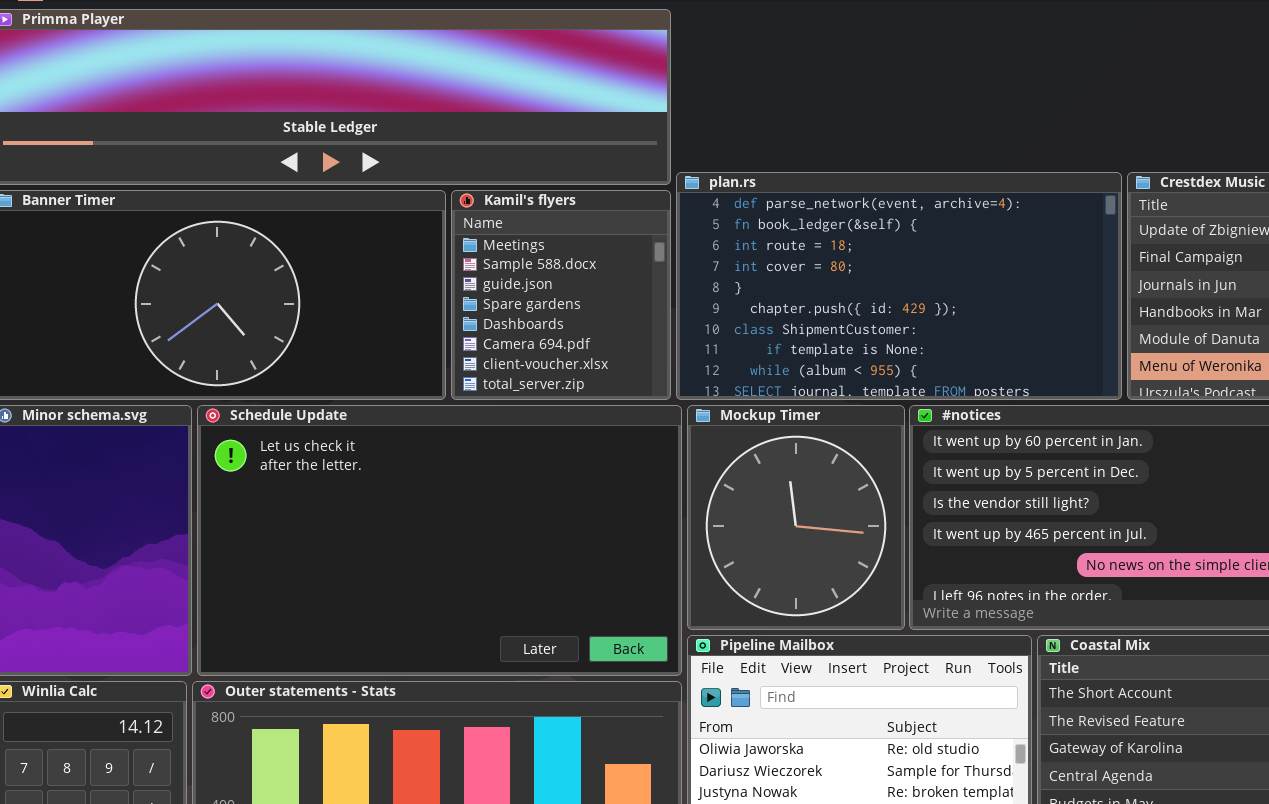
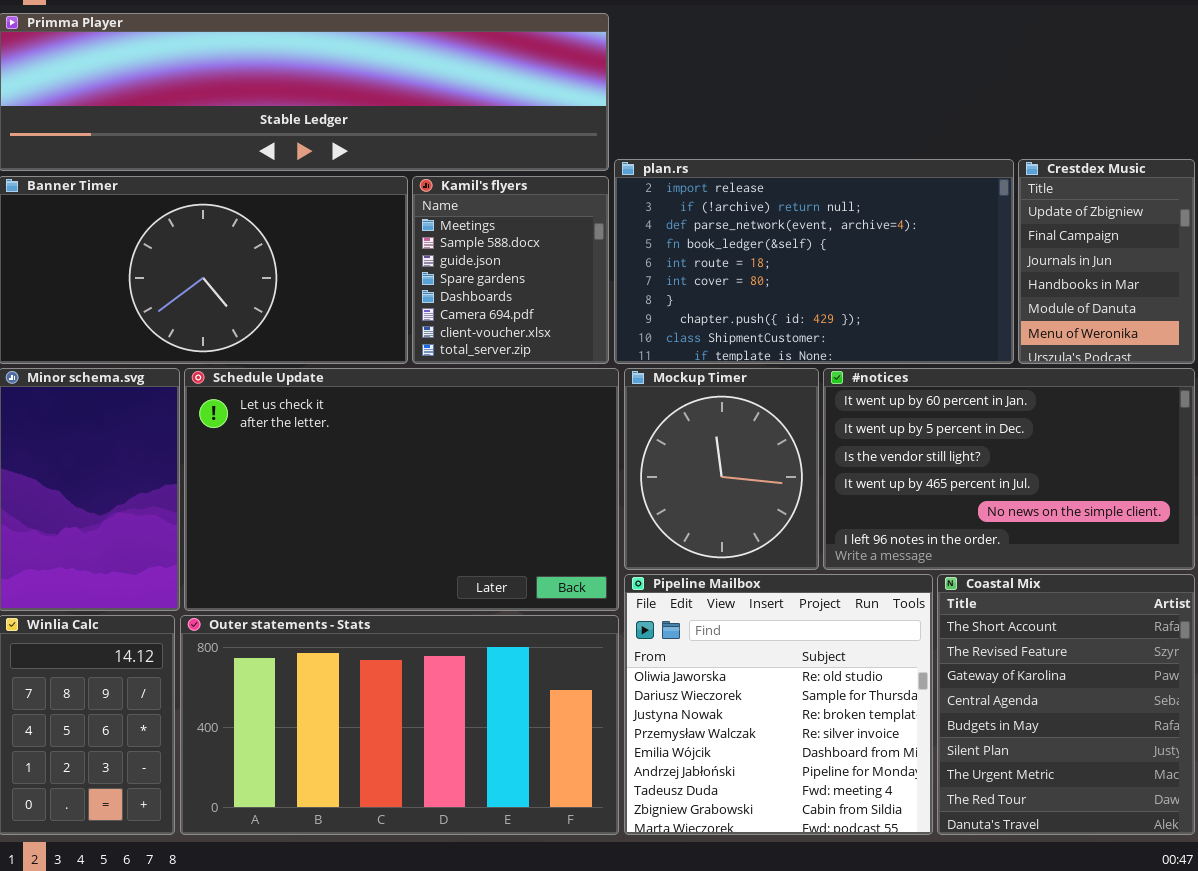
plan.rs: [676,172,1122,400] -> [614,159,1014,364], scrolled up 2 rows

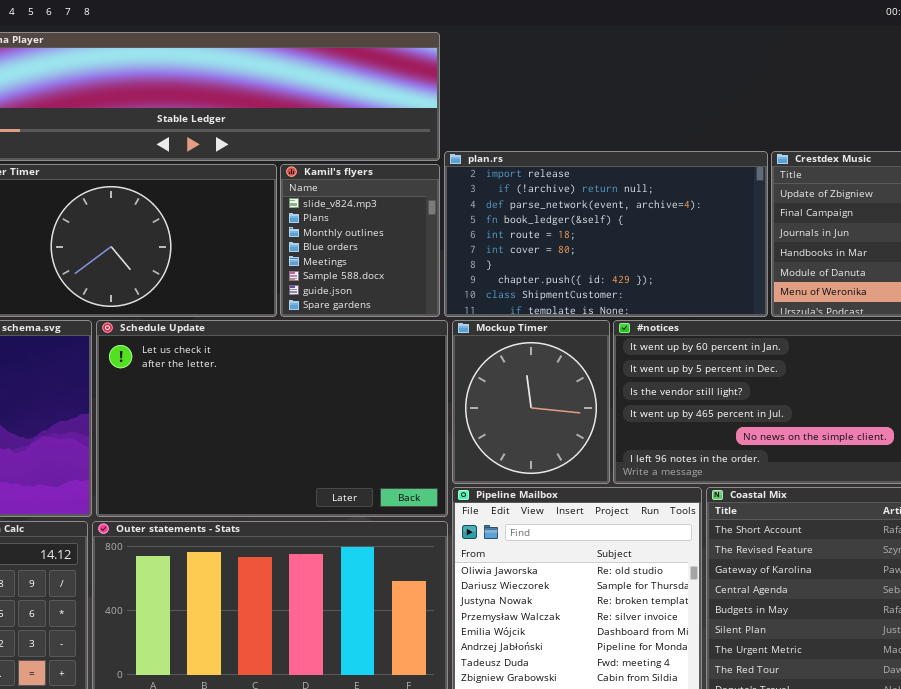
Kamil's flyers: [412,176,609,364] -> [280,164,440,317], scrolled up 4 rows

